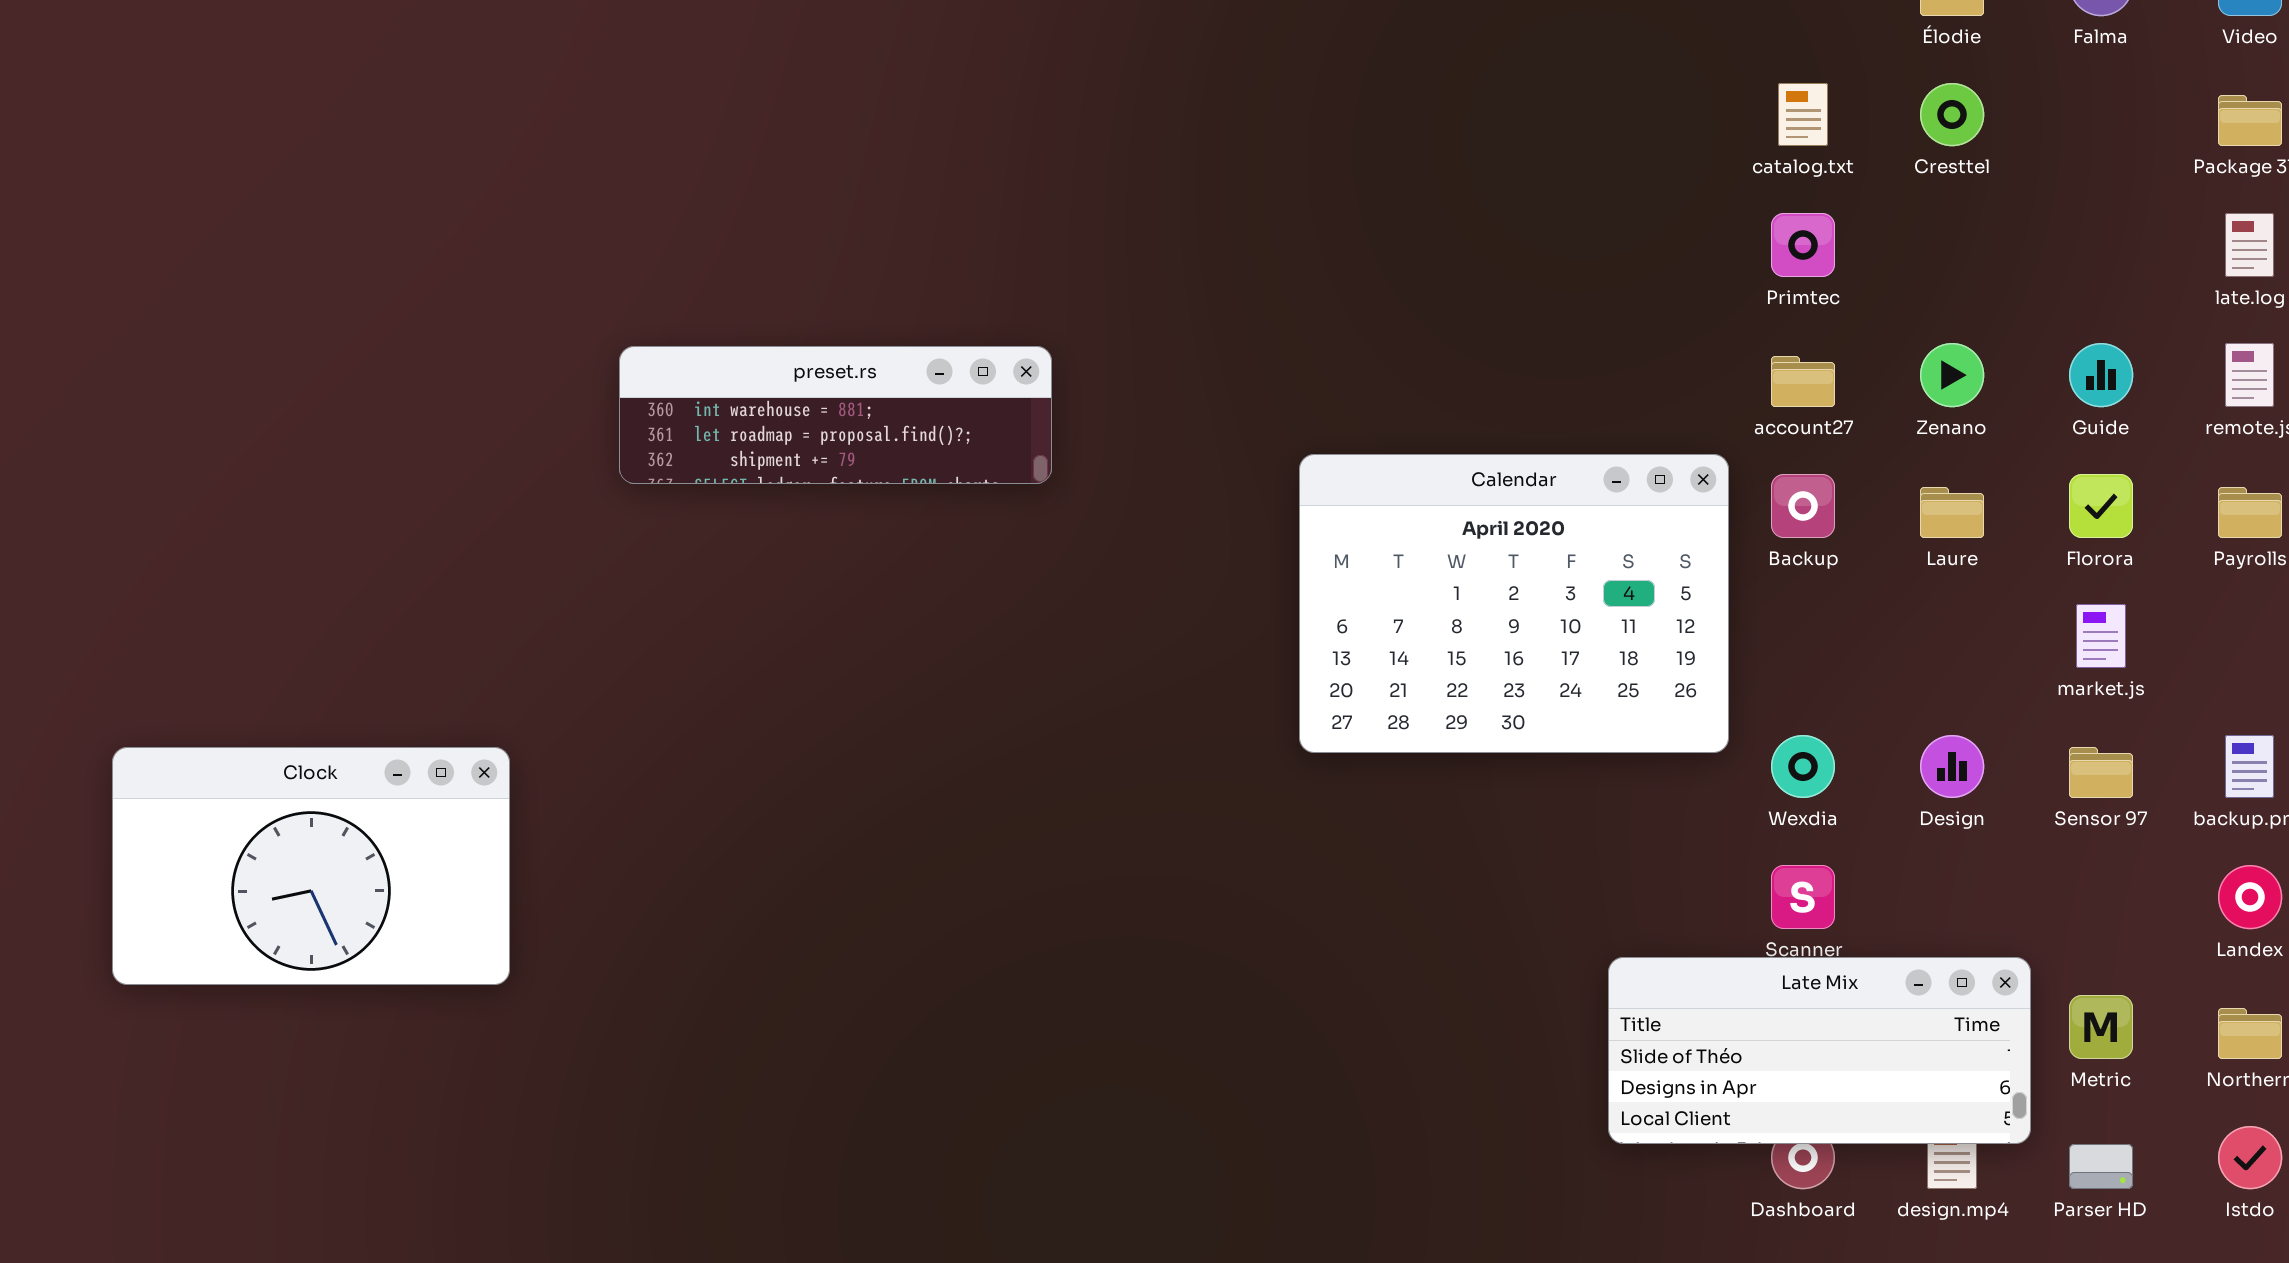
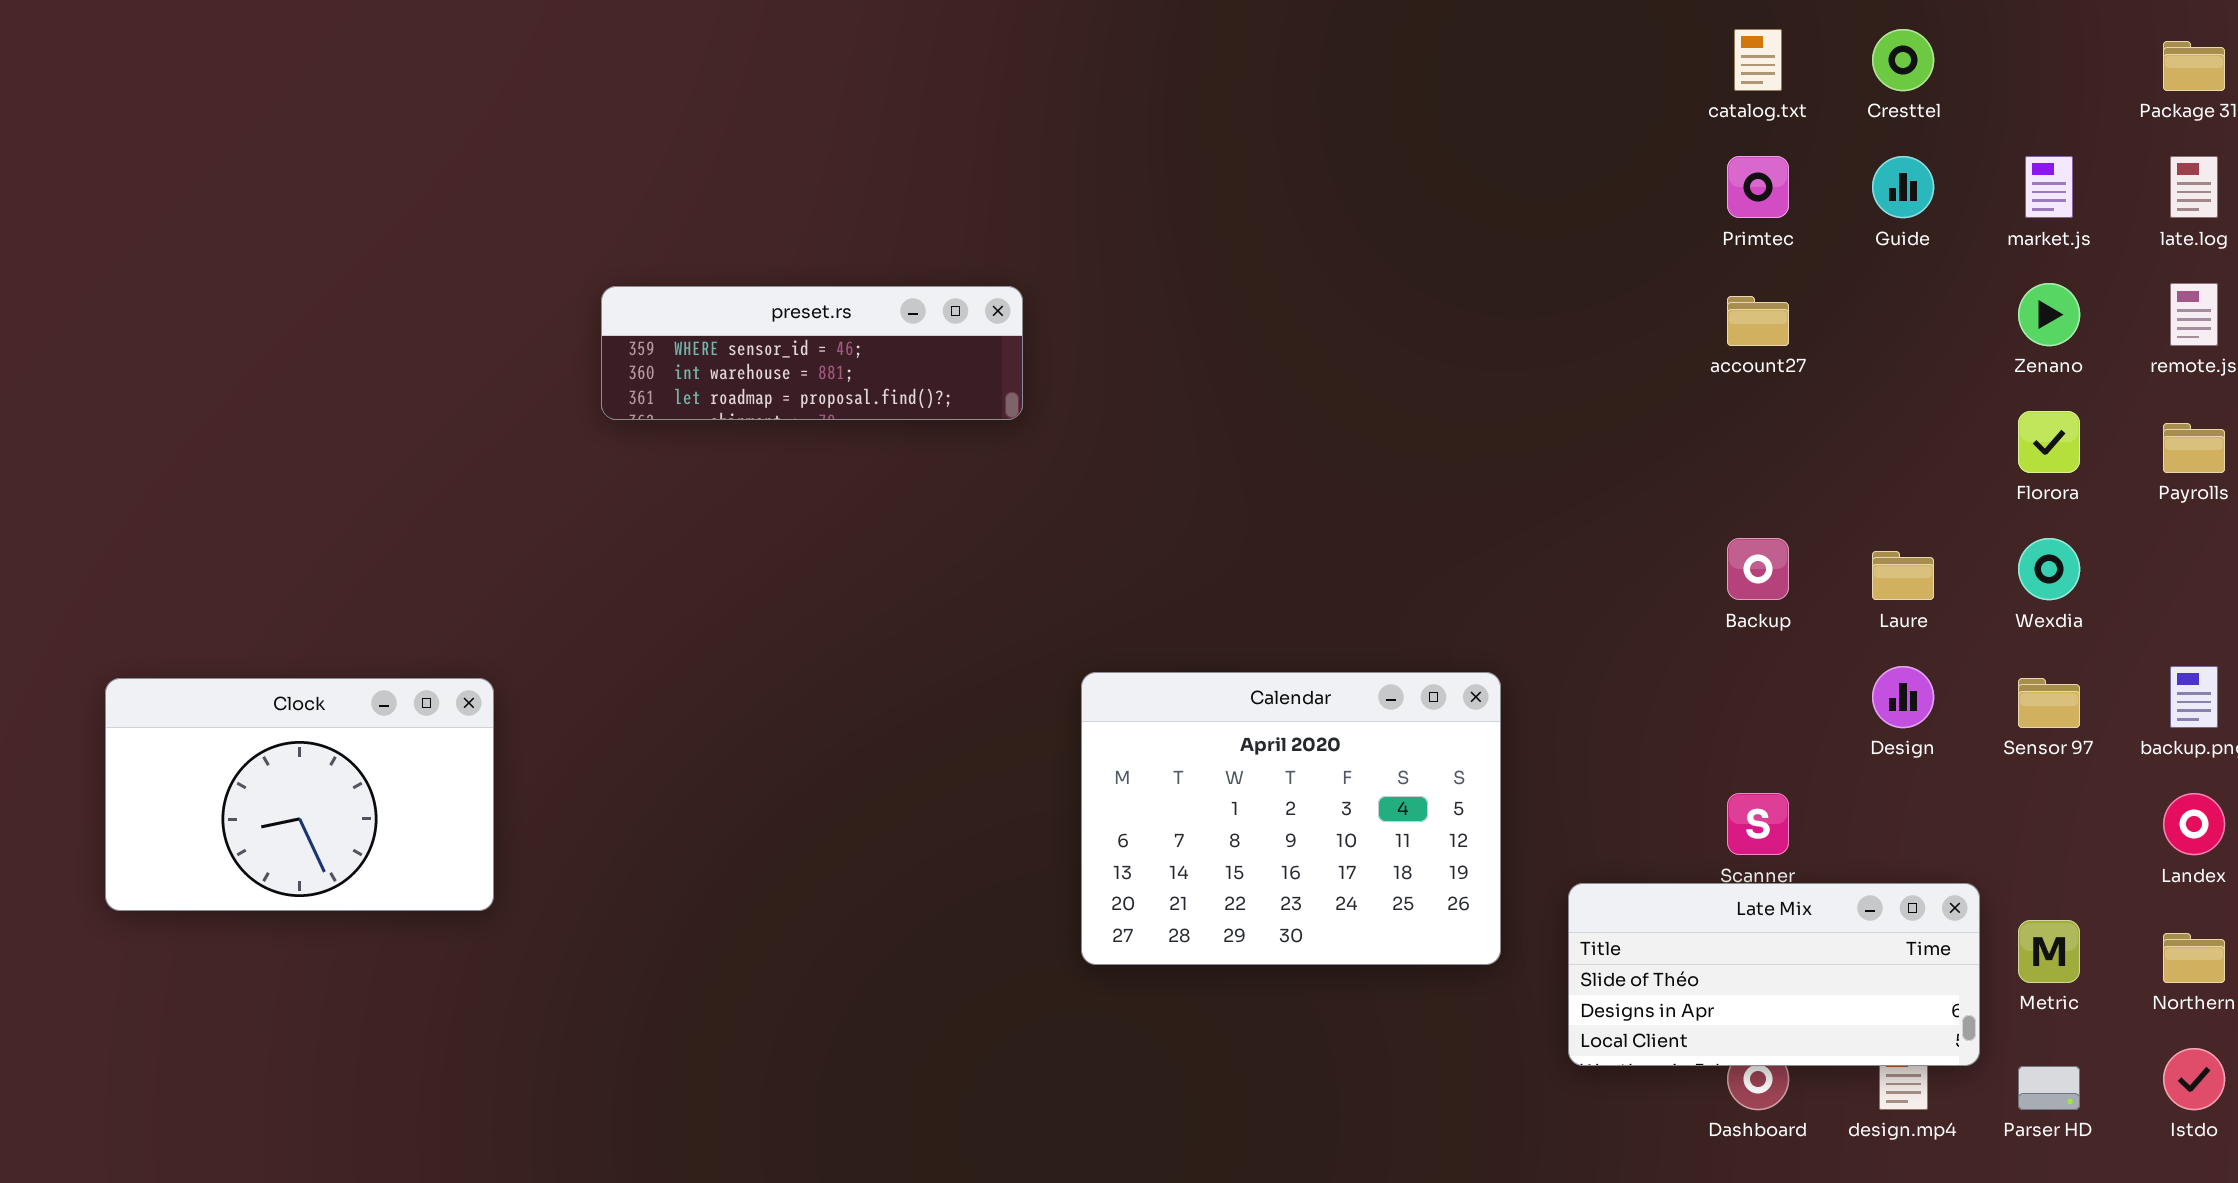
Zenano: [1920,343,1984,407] -> [2018,283,2080,346], moved
Guide: [2069,343,2133,407] -> [1872,156,1934,218], moved
preset.rs: [619,346,1052,484] -> [601,286,1023,420], scrolled up 1 row
Calendar: [1299,454,1729,753] -> [1081,672,1501,965], moved
Backup: [1771,474,1835,538] -> [1727,538,1789,600], moved
Laure: [1920,487,1984,538] -> [1872,551,1934,600], moved
market.js: [2076,604,2126,668] -> [2025,156,2073,218], moved
Wexdia: [1771,735,1835,798] -> [2018,538,2080,600], moved

